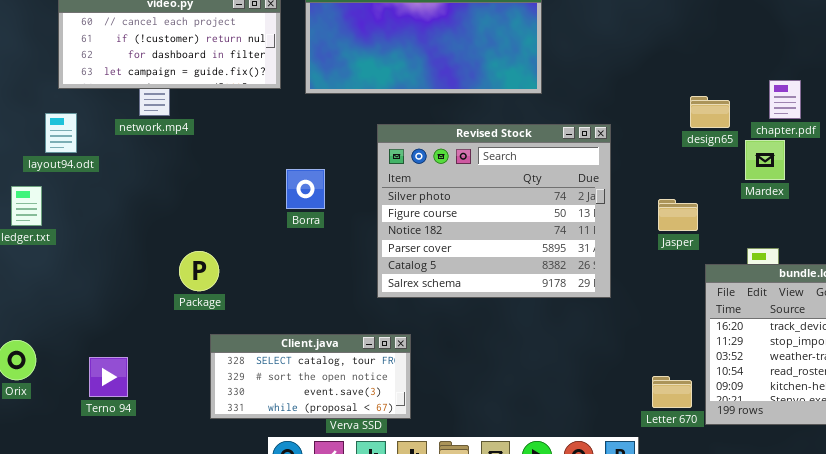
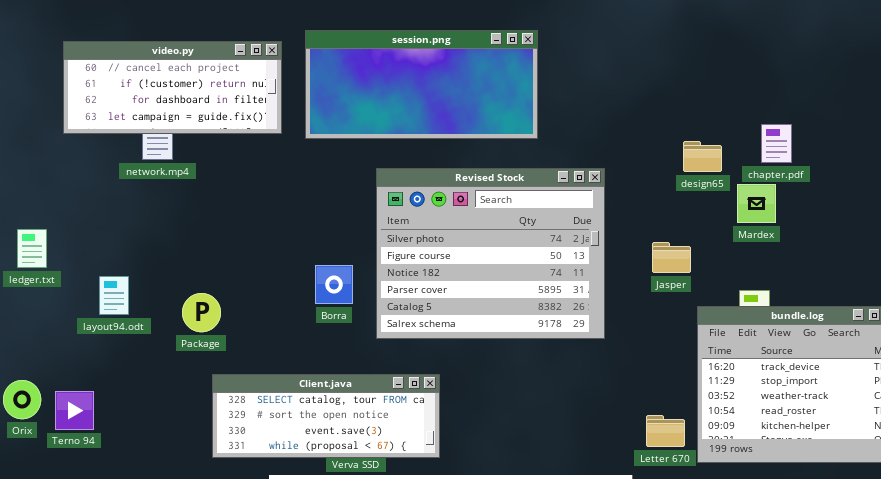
layout94.odt: [45,113,77,153] -> [99,276,129,315], moved
Borra: [286,169,325,209] -> [315,265,353,304], moved
Client.java: [210,334,411,419] -> [212,374,440,458], resized
Terno 94: [89,357,128,397] -> [55,391,94,430], moved

